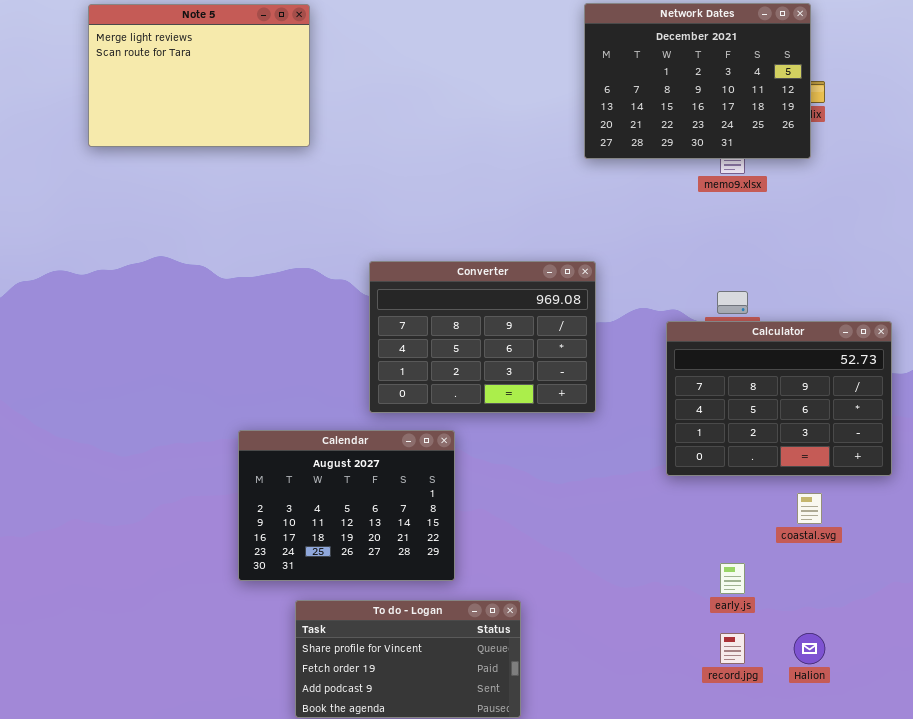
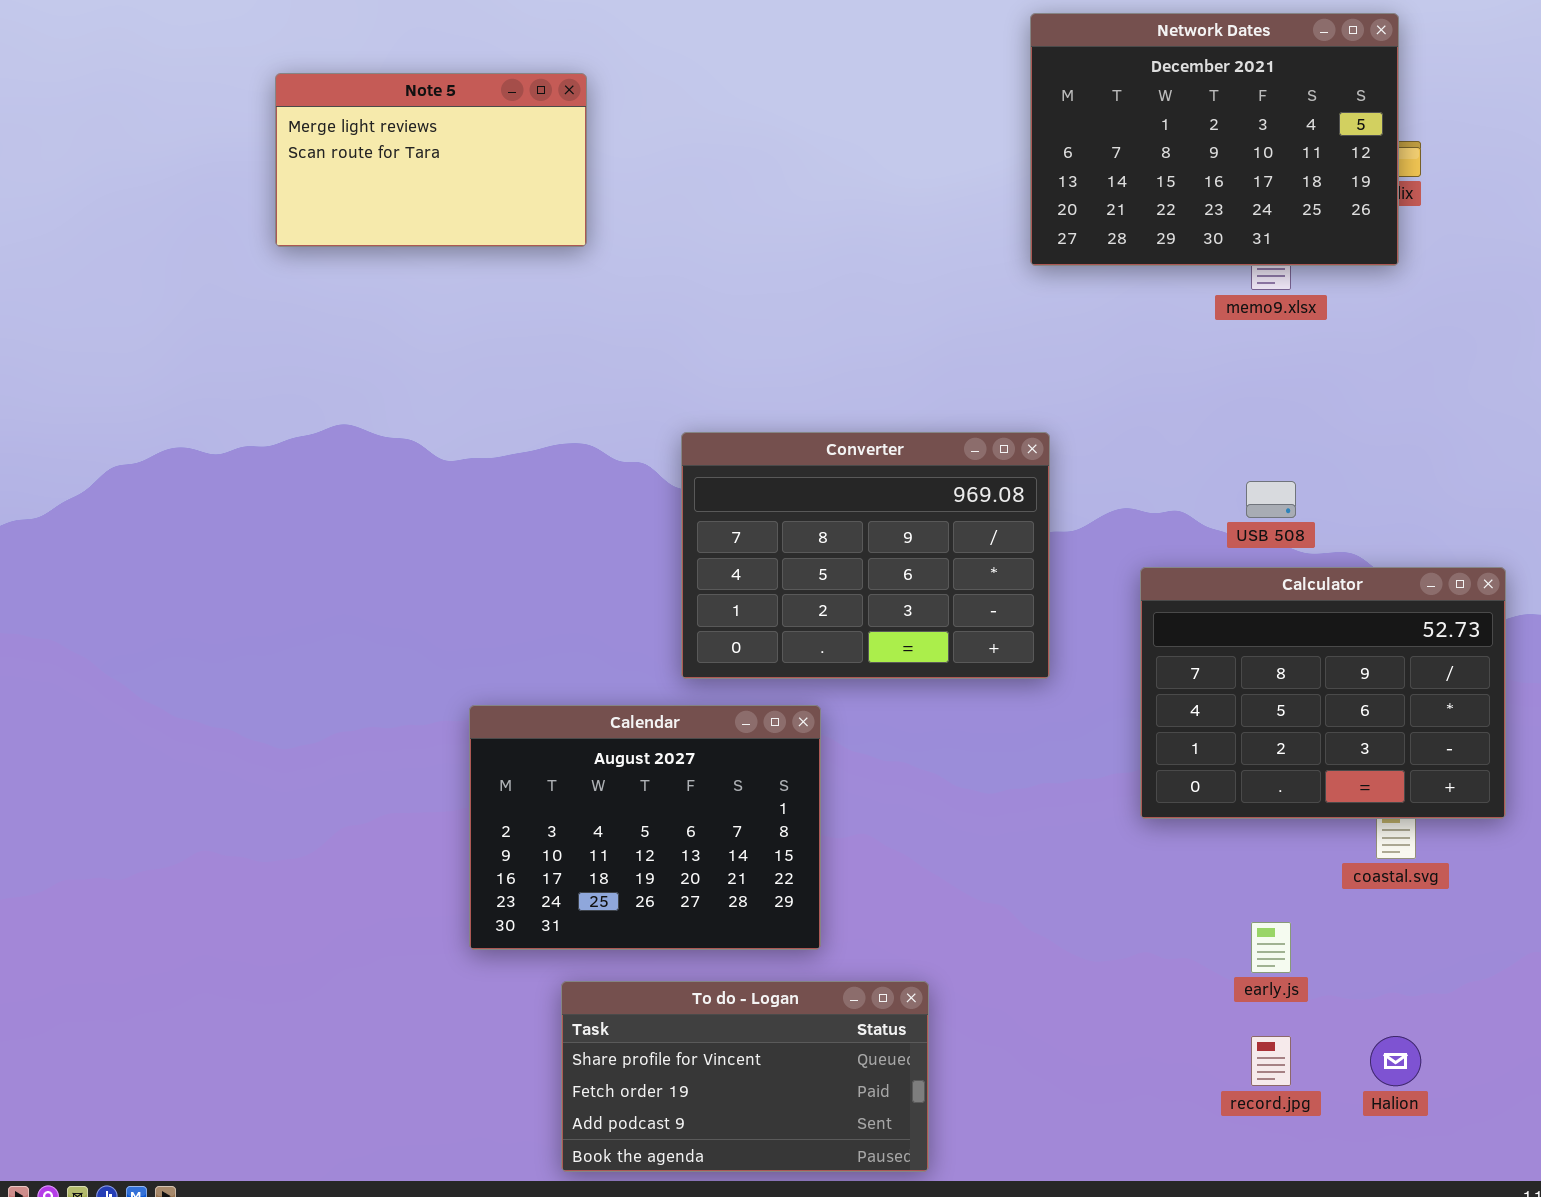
Note 5: [88,4,310,147] -> [275,73,587,247], resized
Calculator: [666,321,892,476] -> [1140,567,1506,819], moved

